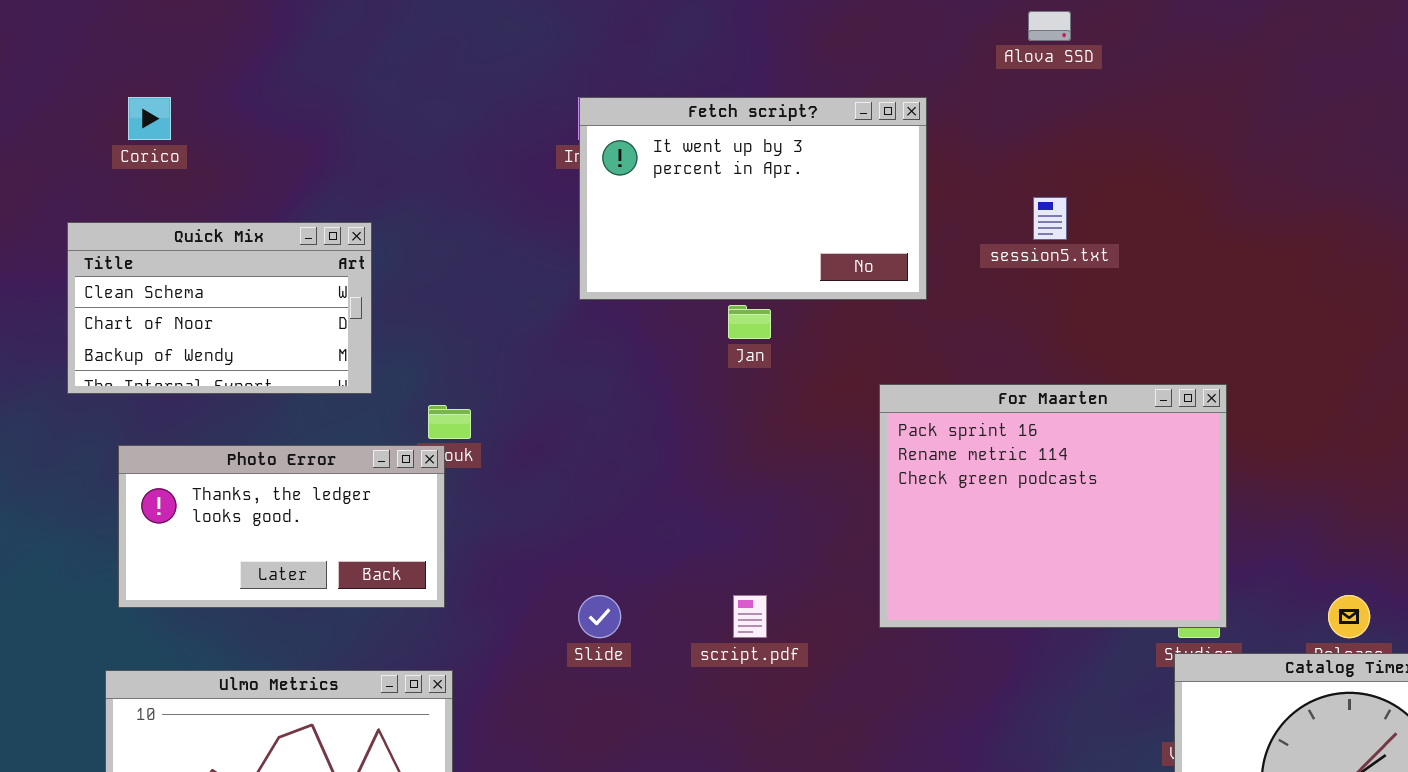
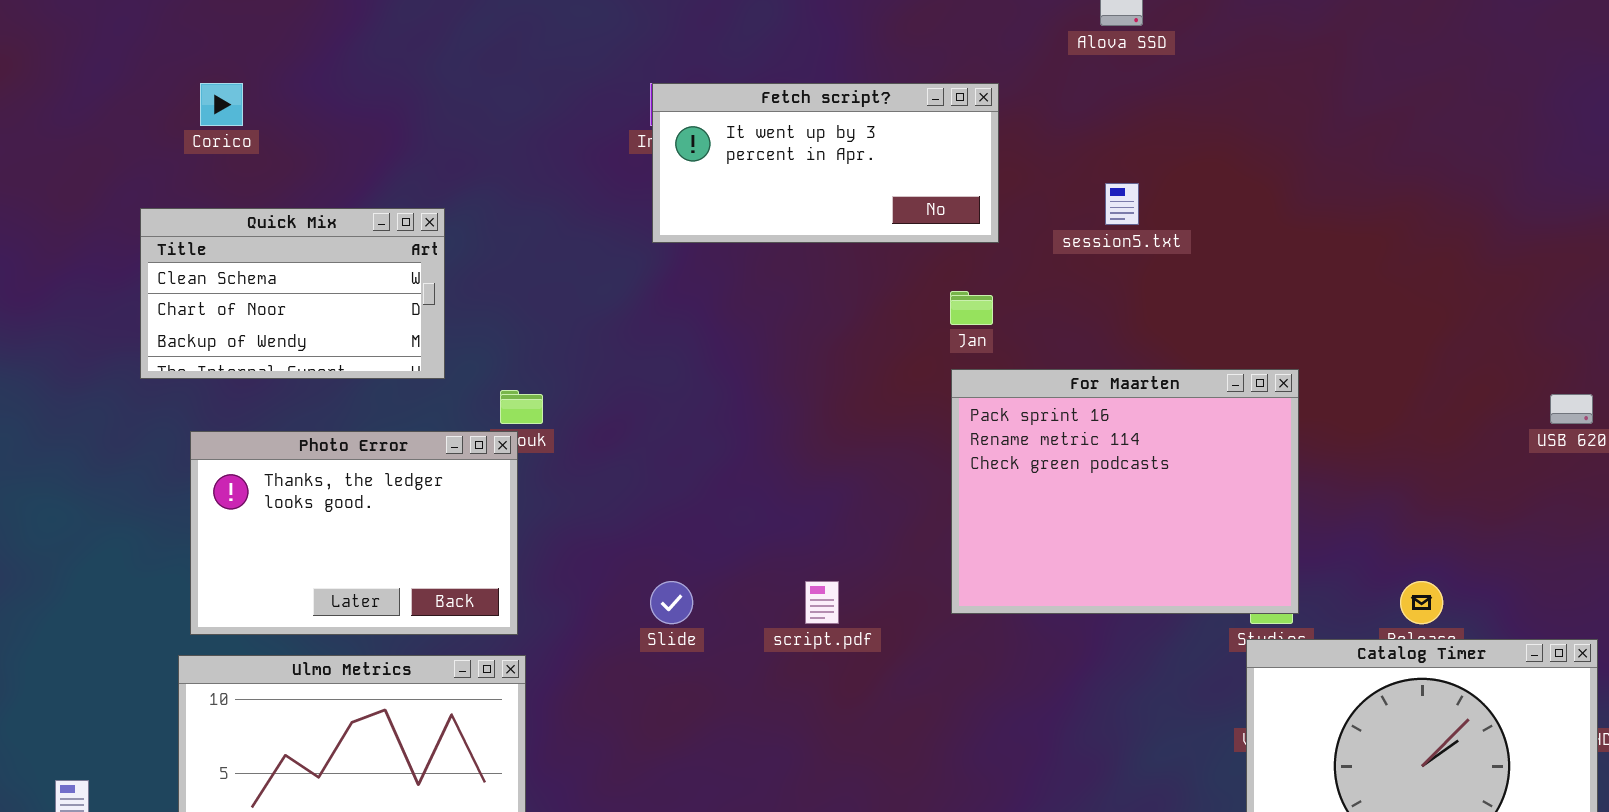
Fetch script?: [579,97,927,300] -> [652,83,999,243], resized
Jan: [728,305,771,339] -> [950,291,993,325], moved
Photo Error: [118,445,445,608] -> [190,431,518,635], resized

